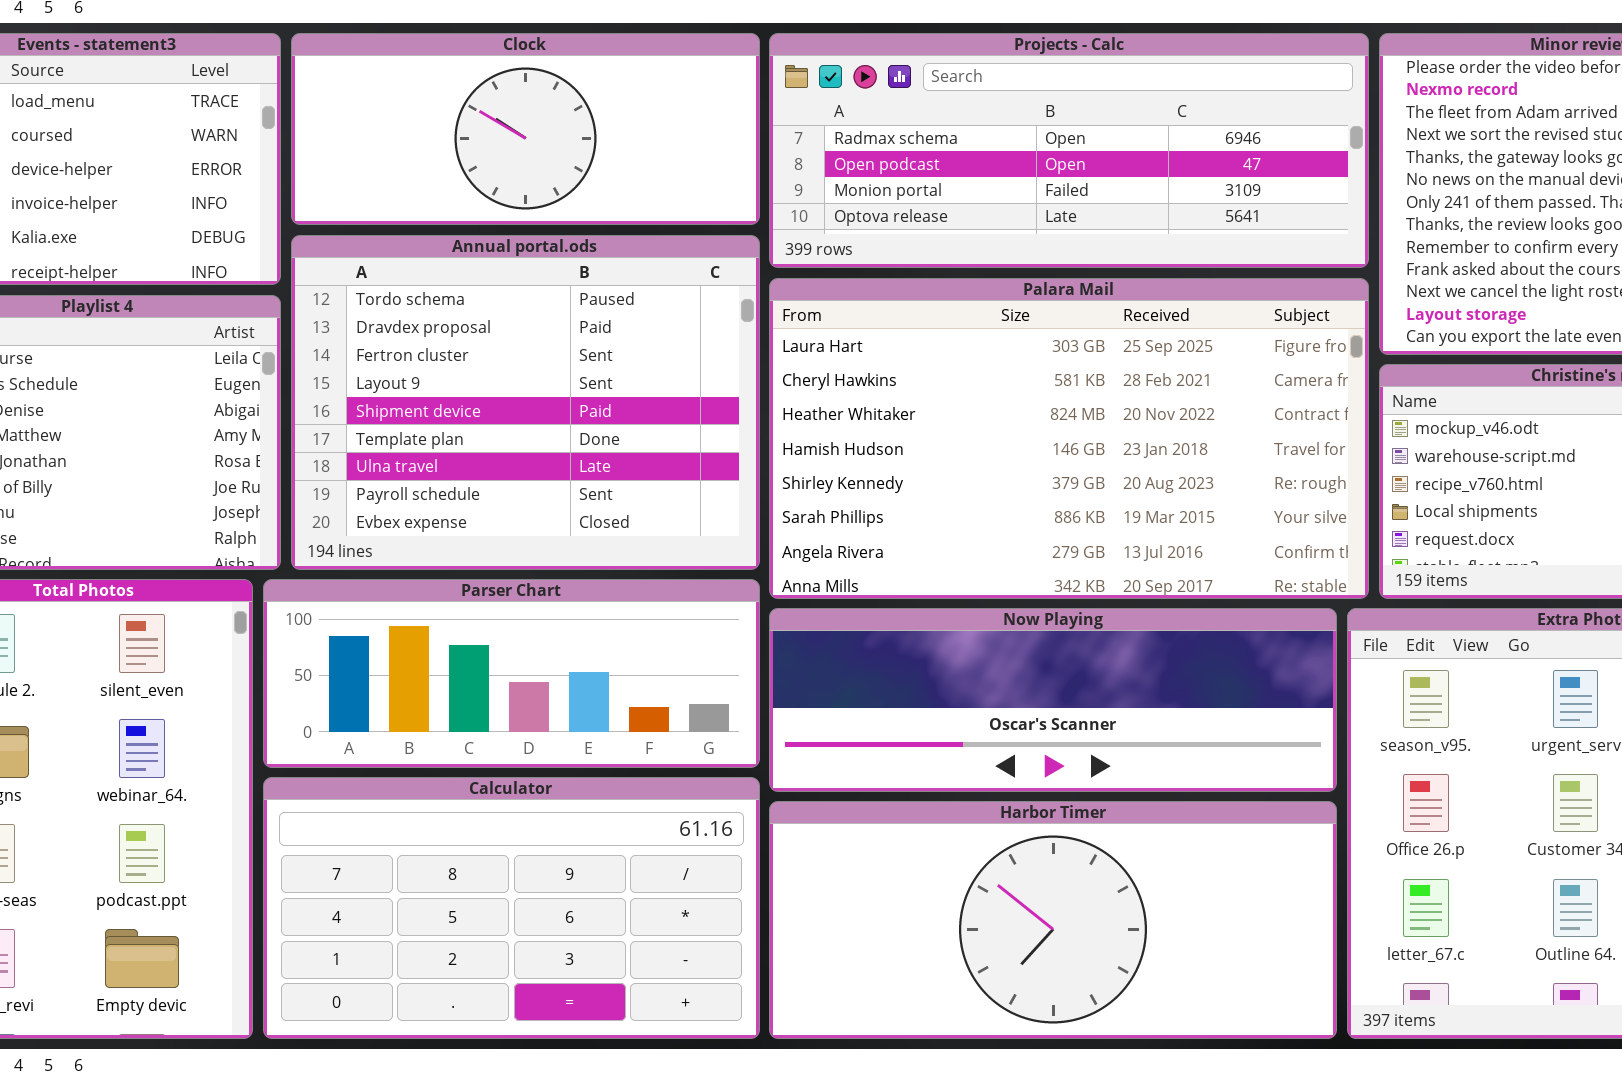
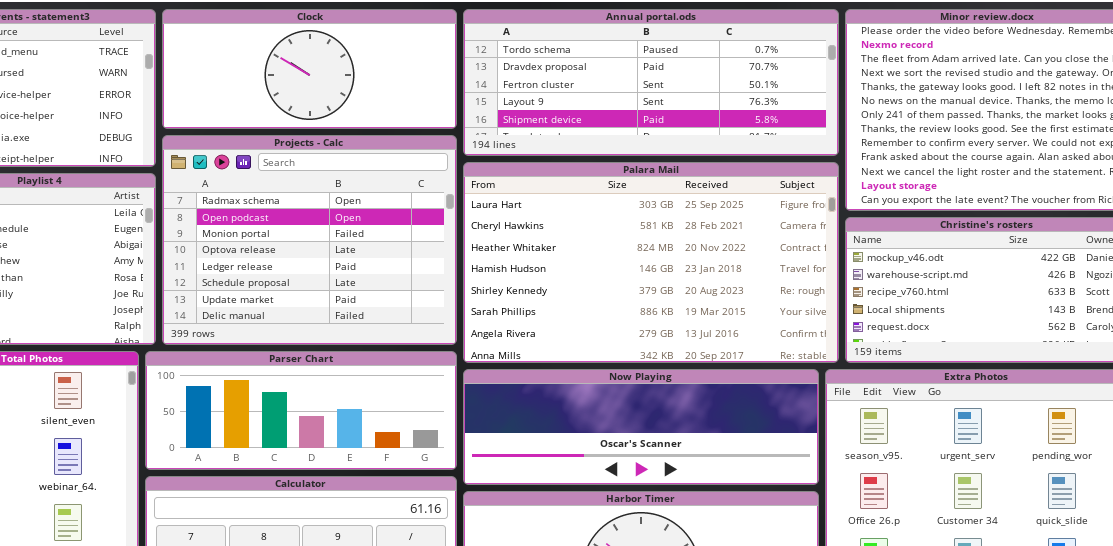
Projects - Calc: [769,33,1369,268] -> [162,135,457,345], moved, resized
Annual portal.ods: [291,235,760,570] -> [463,9,839,156], moved, resized

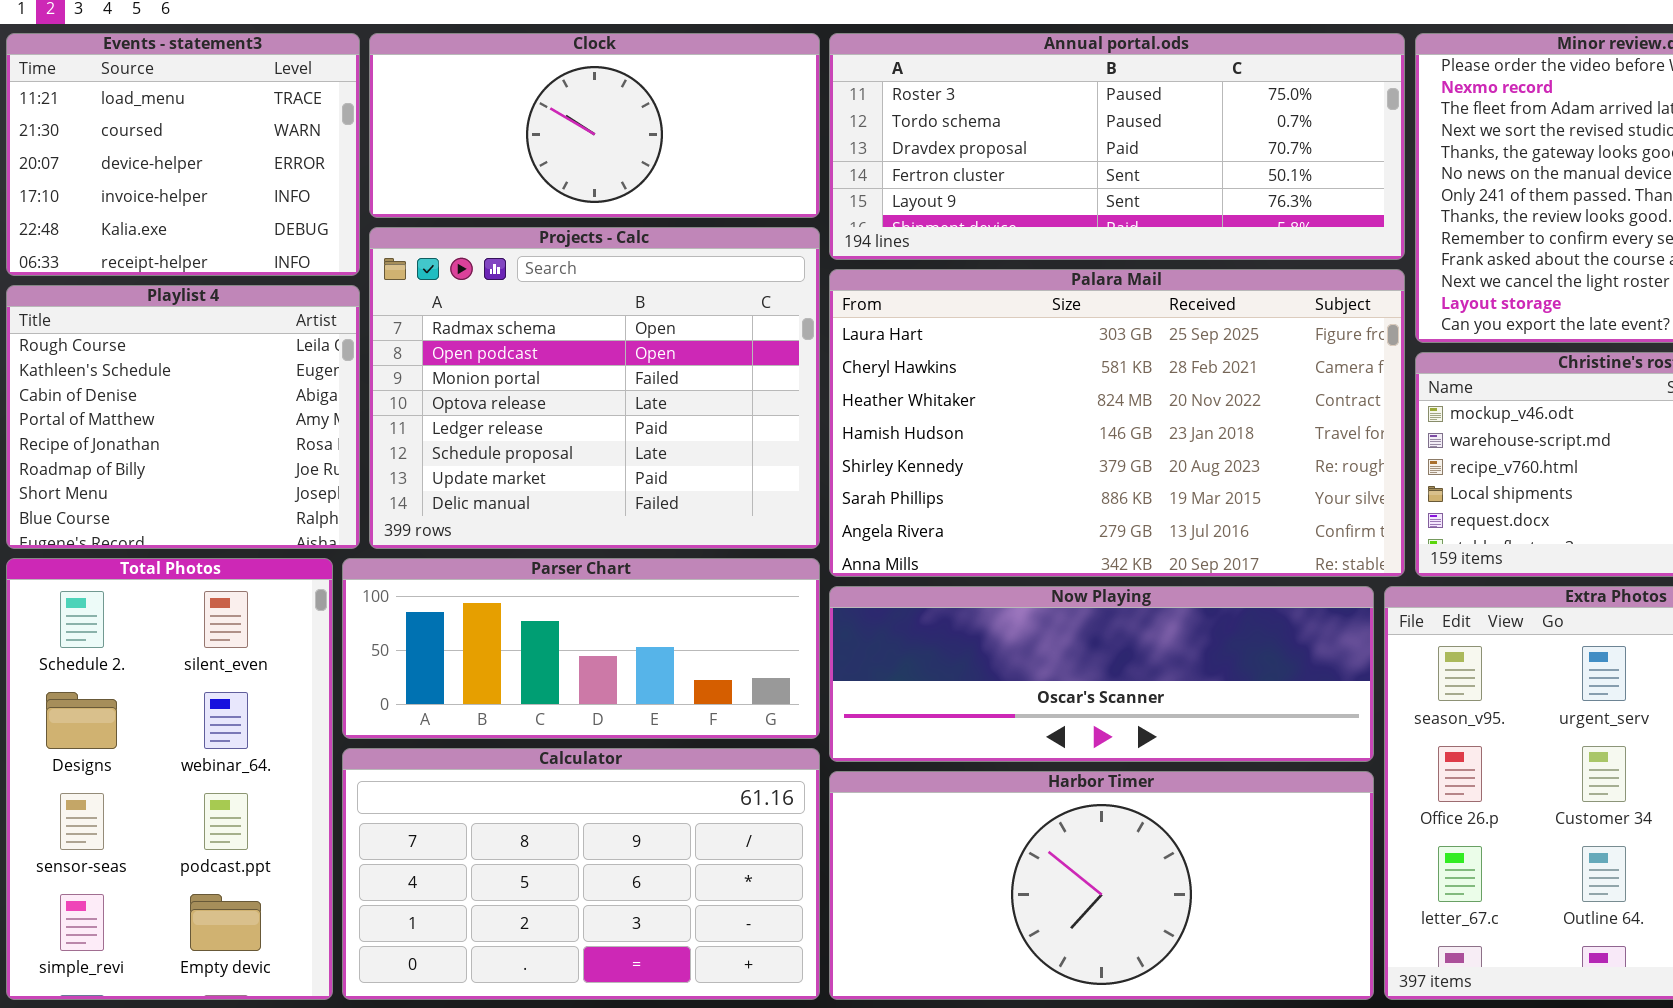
Annual portal.ods: [463,9,839,156] -> [829,33,1405,260], scrolled up 1 row

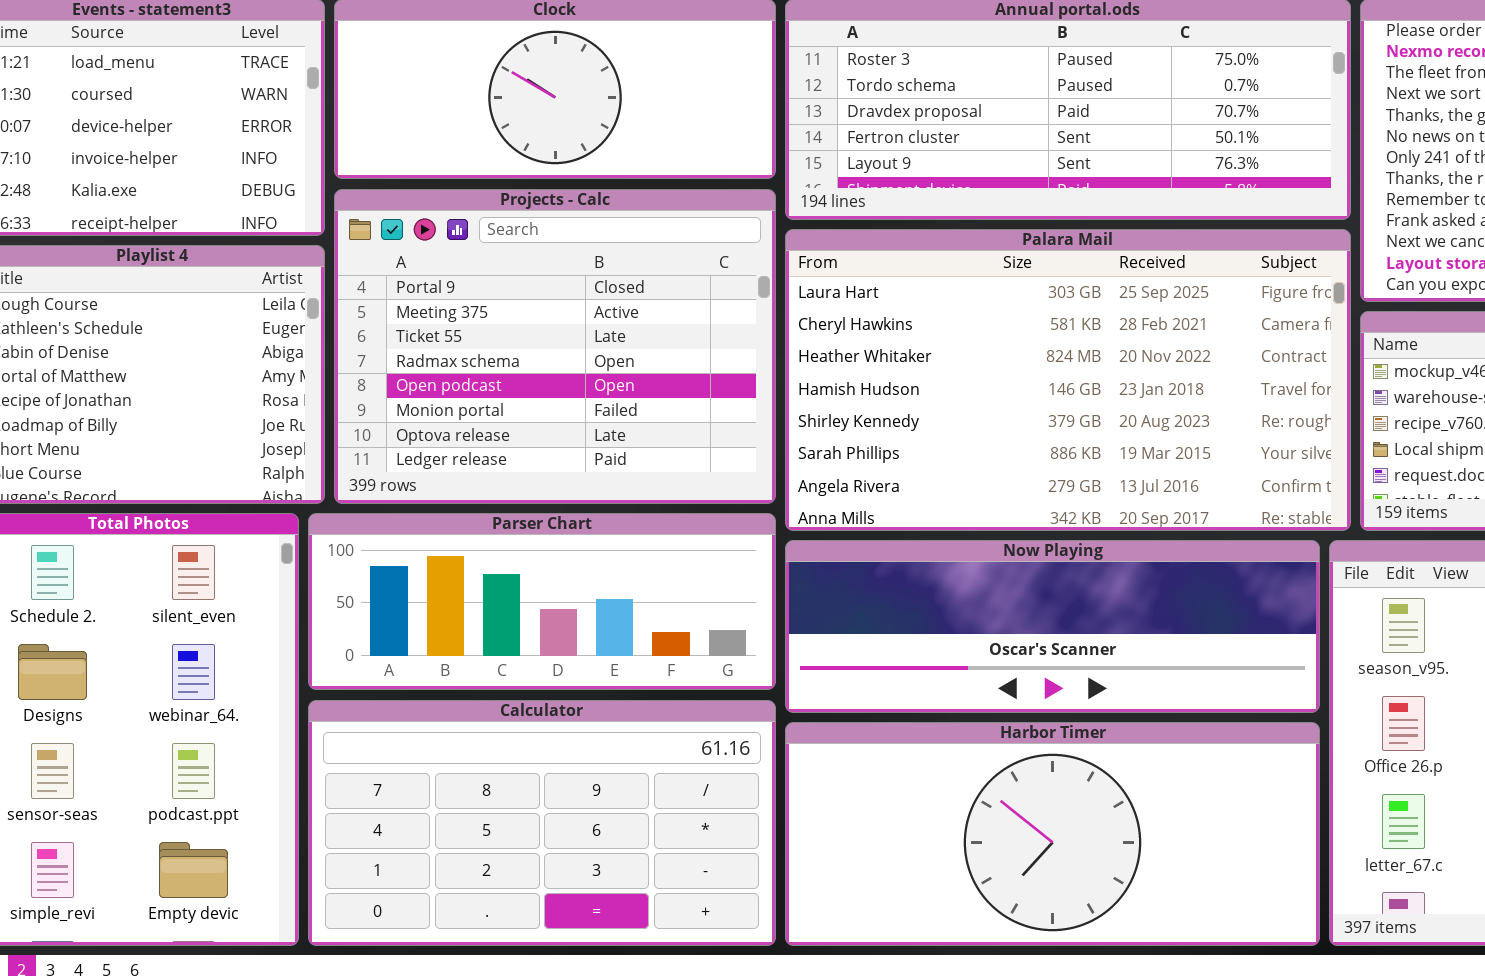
Projects - Calc: [369,227,820,549] -> [334,189,776,504], scrolled up 3 rows

